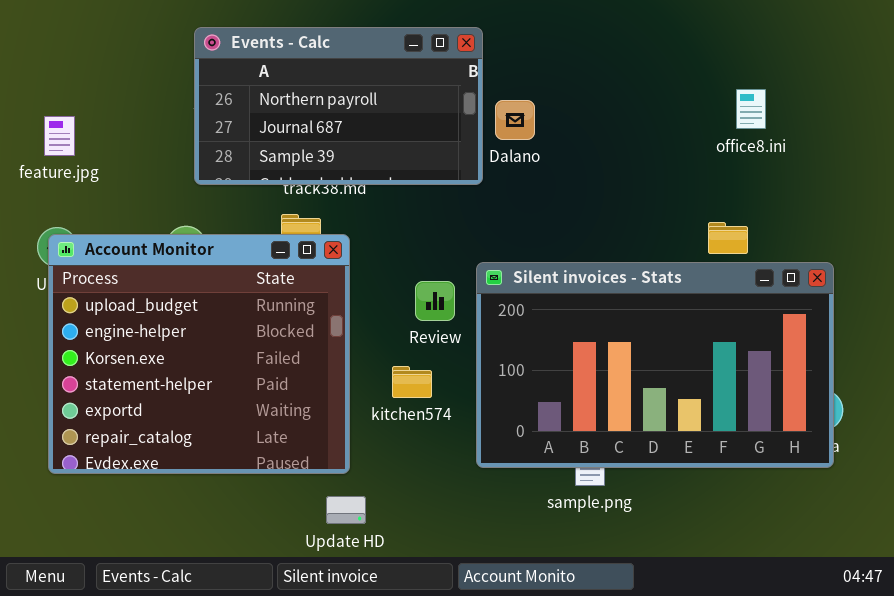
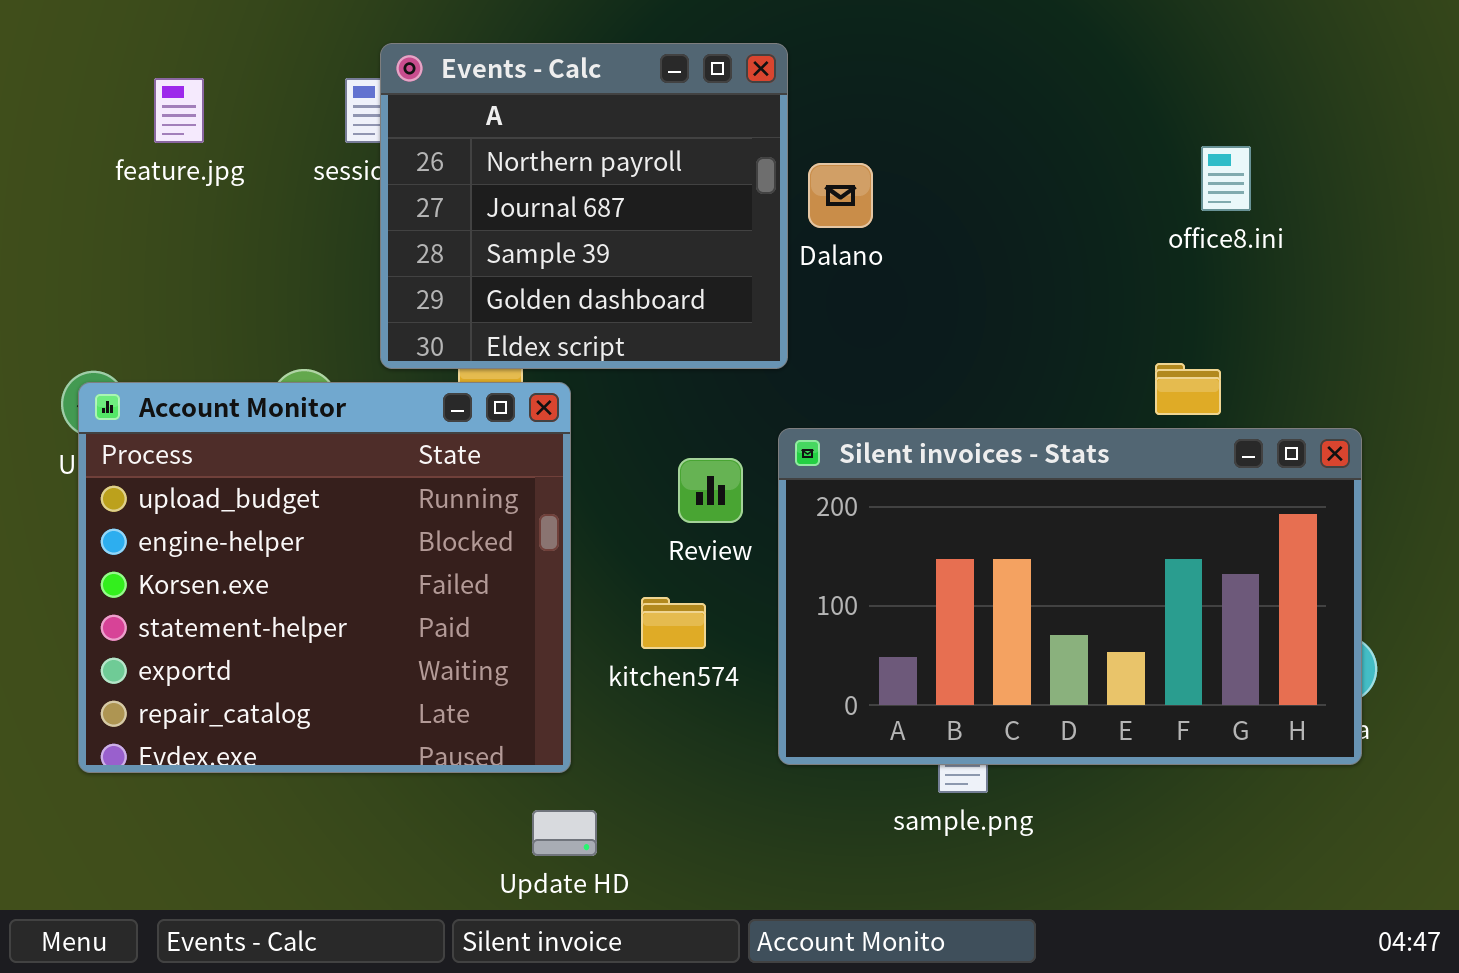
Events - Calc: [194,27,483,185] -> [380,43,788,369], resized
feature.jpg: [44,116,75,156] -> [154,78,204,143], moved

